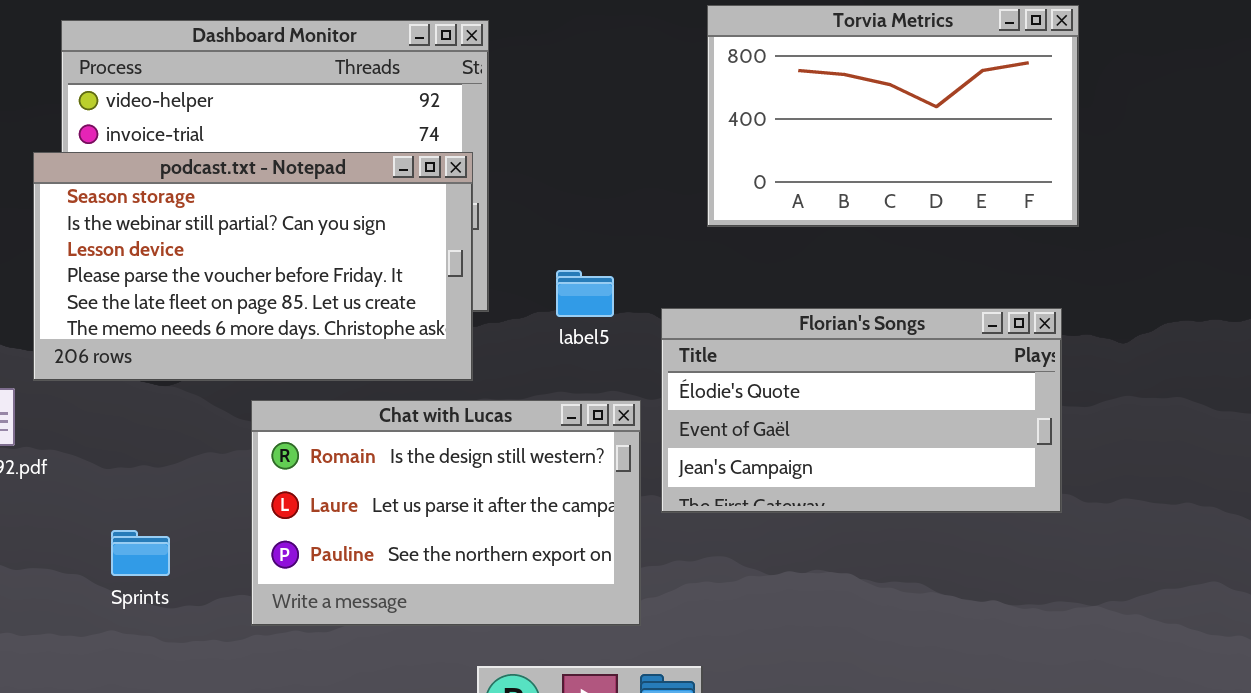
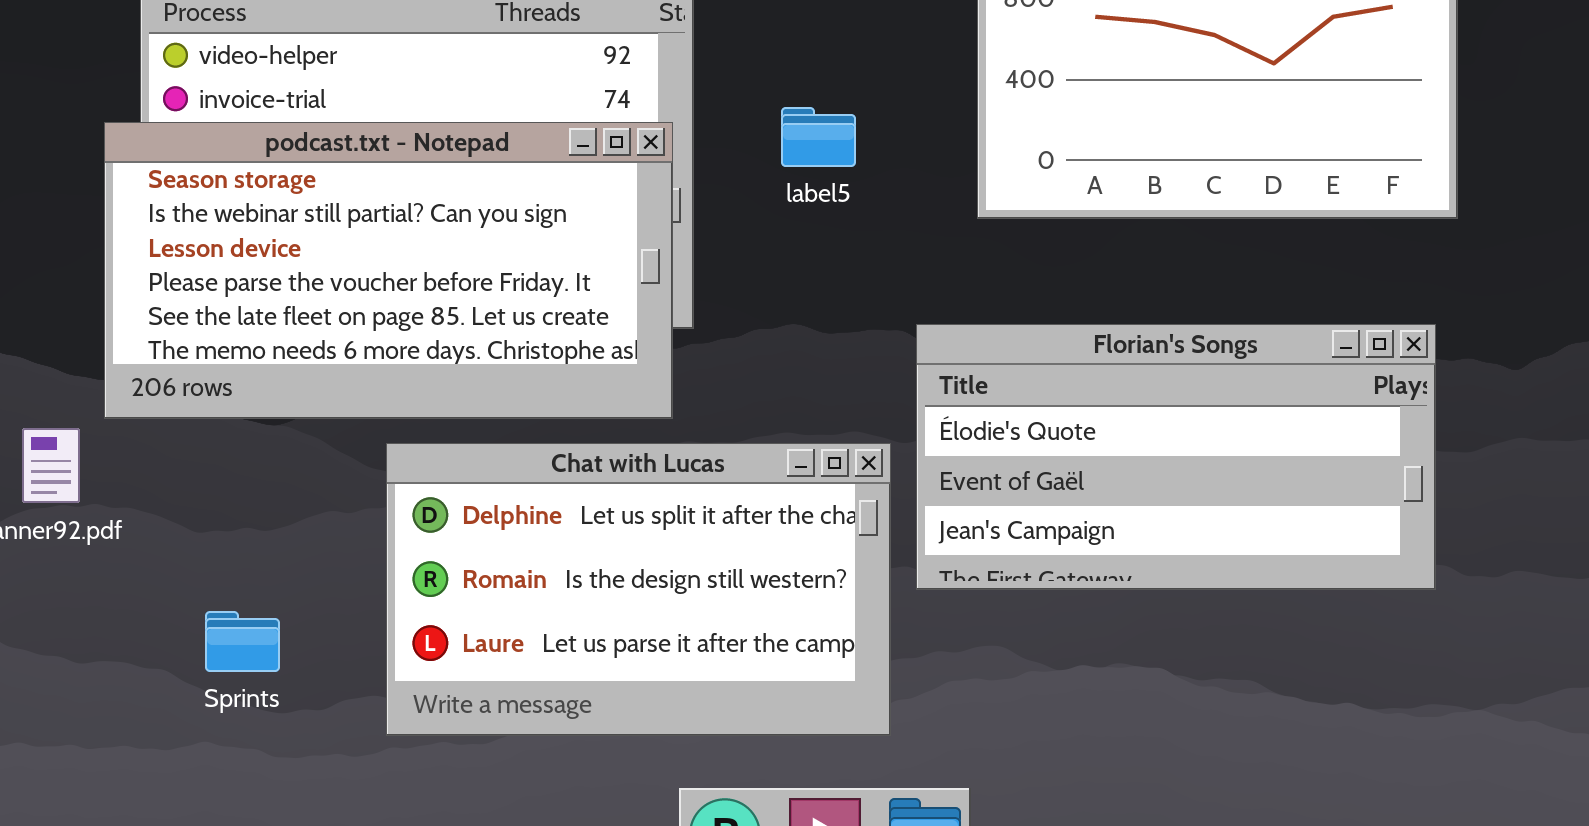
label5: [556,270,614,317] -> [781,107,856,167], moved
Chat with Lucas: [251,400,641,626] -> [386,443,891,736], scrolled up 1 row

